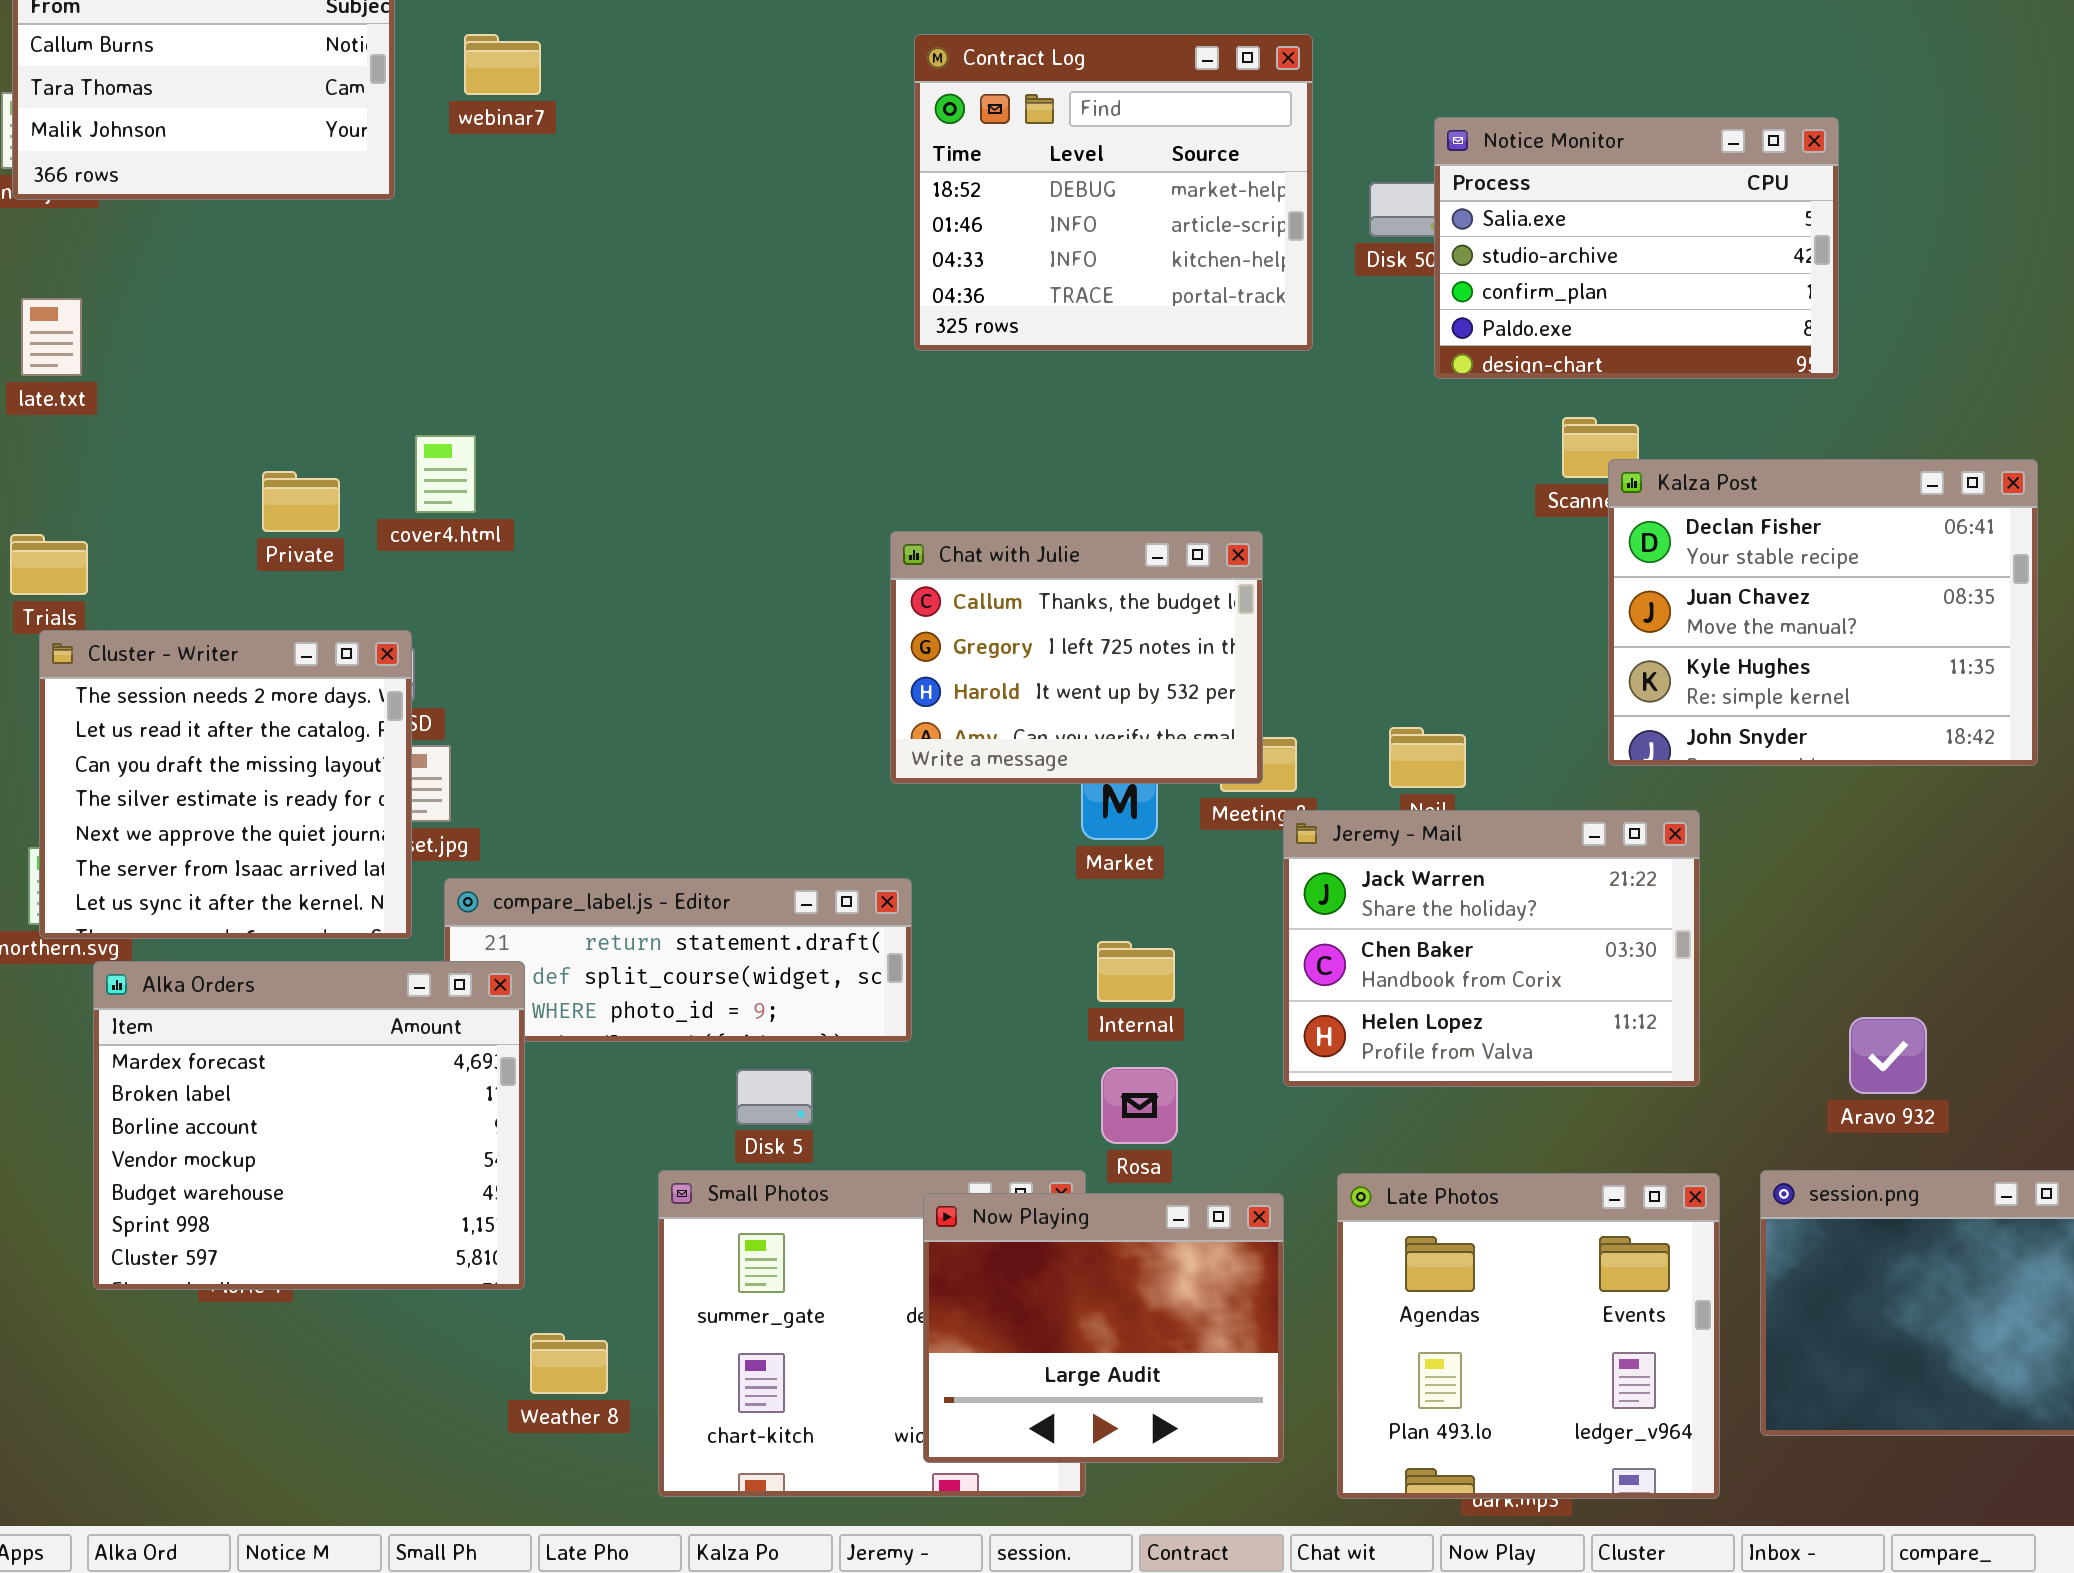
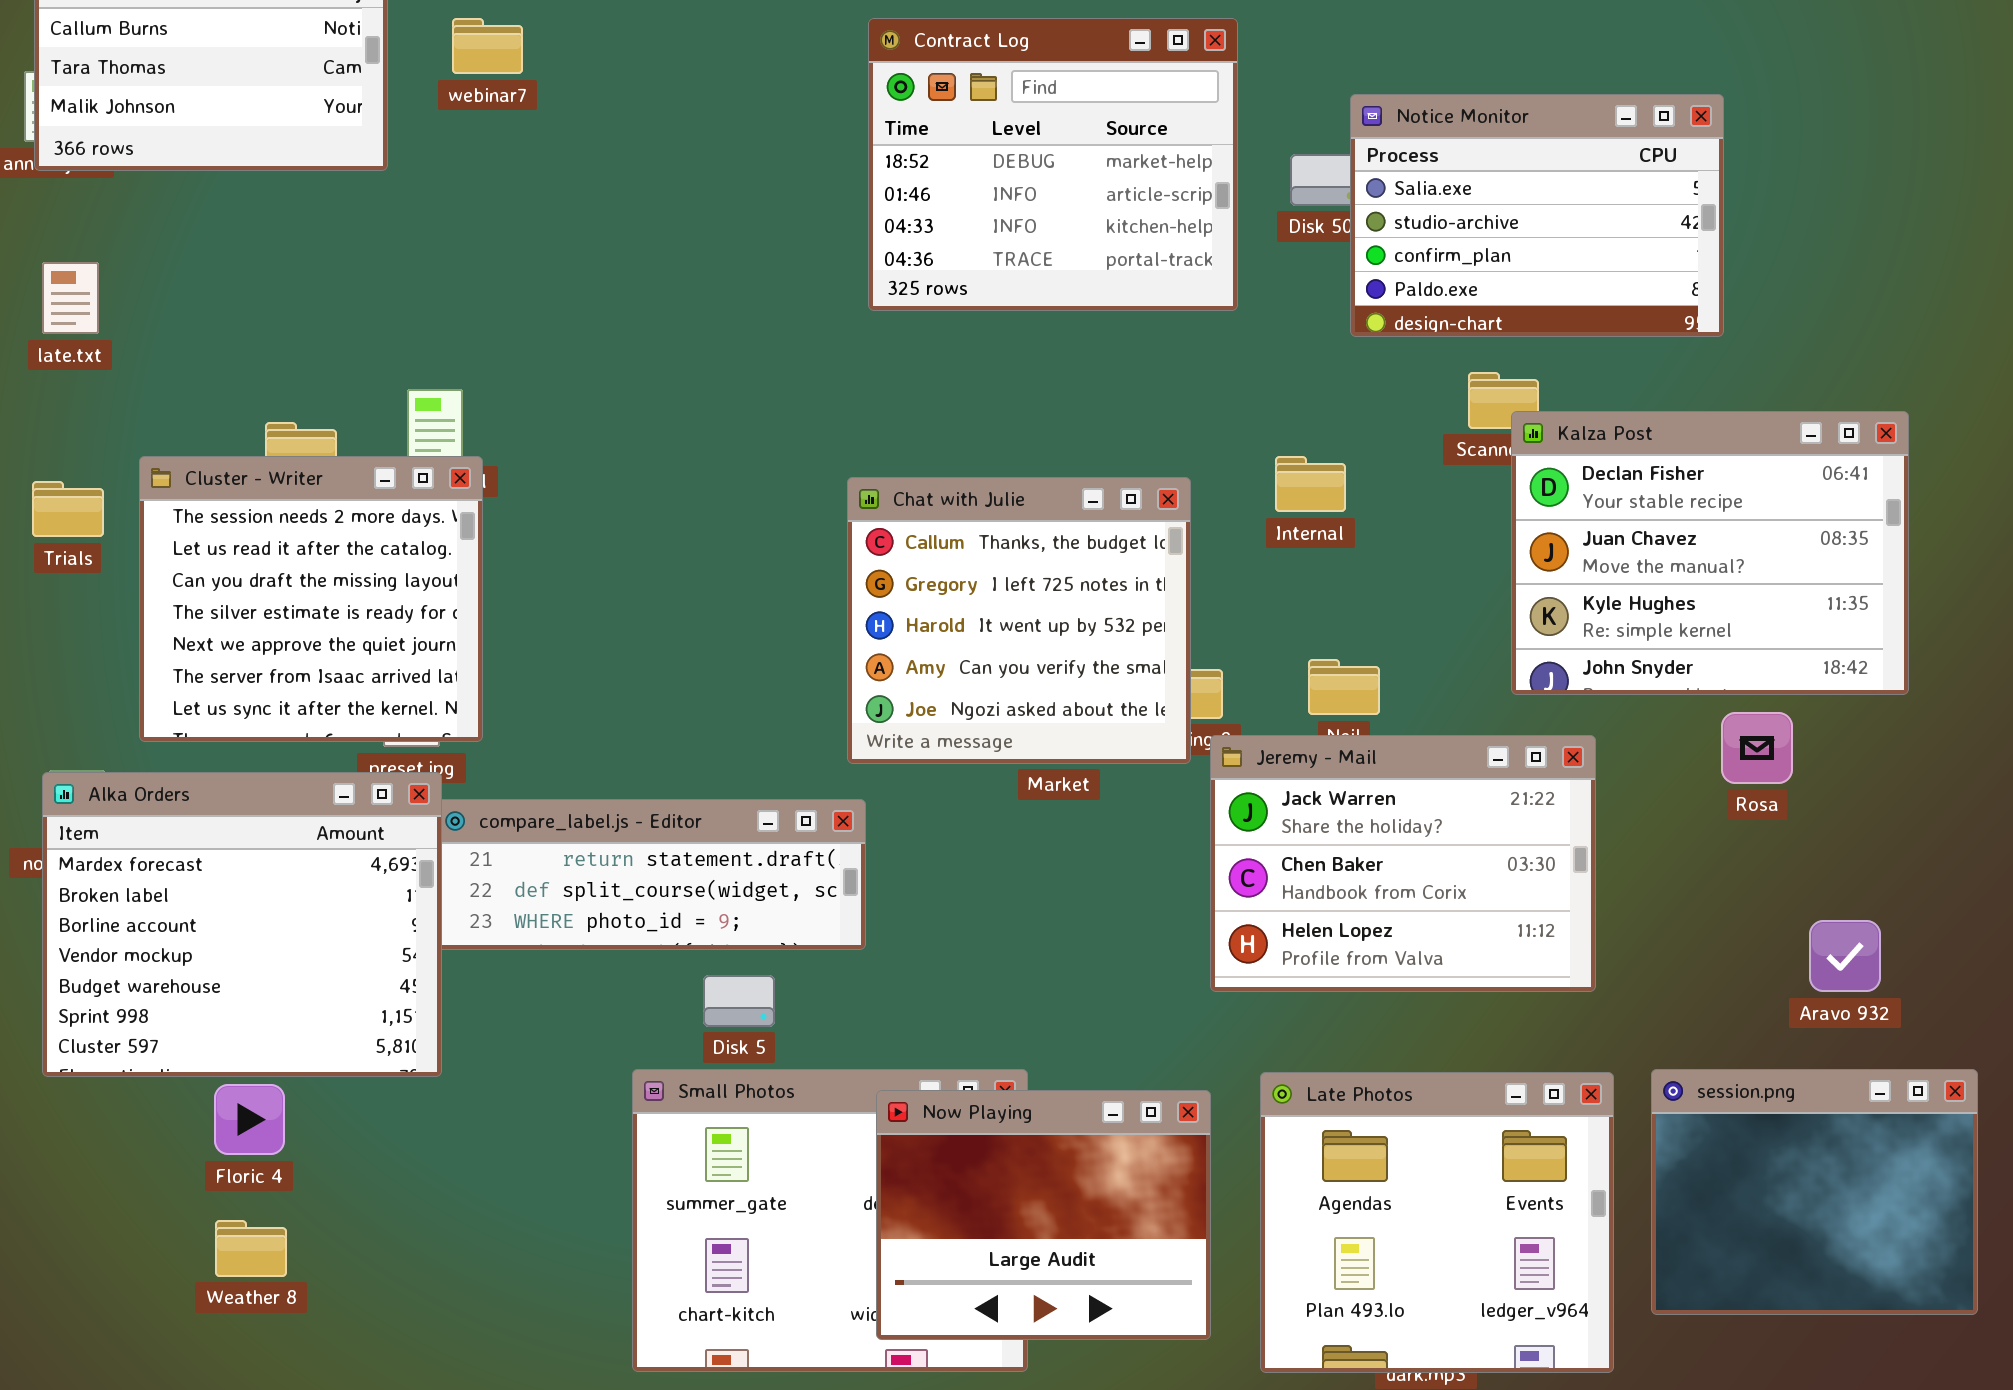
Chat with Julie: [890,531,1263,784] -> [847,477,1191,764], resized
Cluster - Writer: [39,630,412,939] -> [139,456,483,742], moved
Internal: [1097,941,1175,1002] -> [1275,456,1346,512], moved
Alka Orders: [93,961,525,1290] -> [42,772,442,1077], moved
Aravo 932: [1849,1017,1927,1094] -> [1809,920,1881,992], moved
Rosa: [1101,1067,1178,1144] -> [1721,712,1793,784], moved
Weather 8: [530,1333,608,1394] -> [215,1220,287,1277], moved

